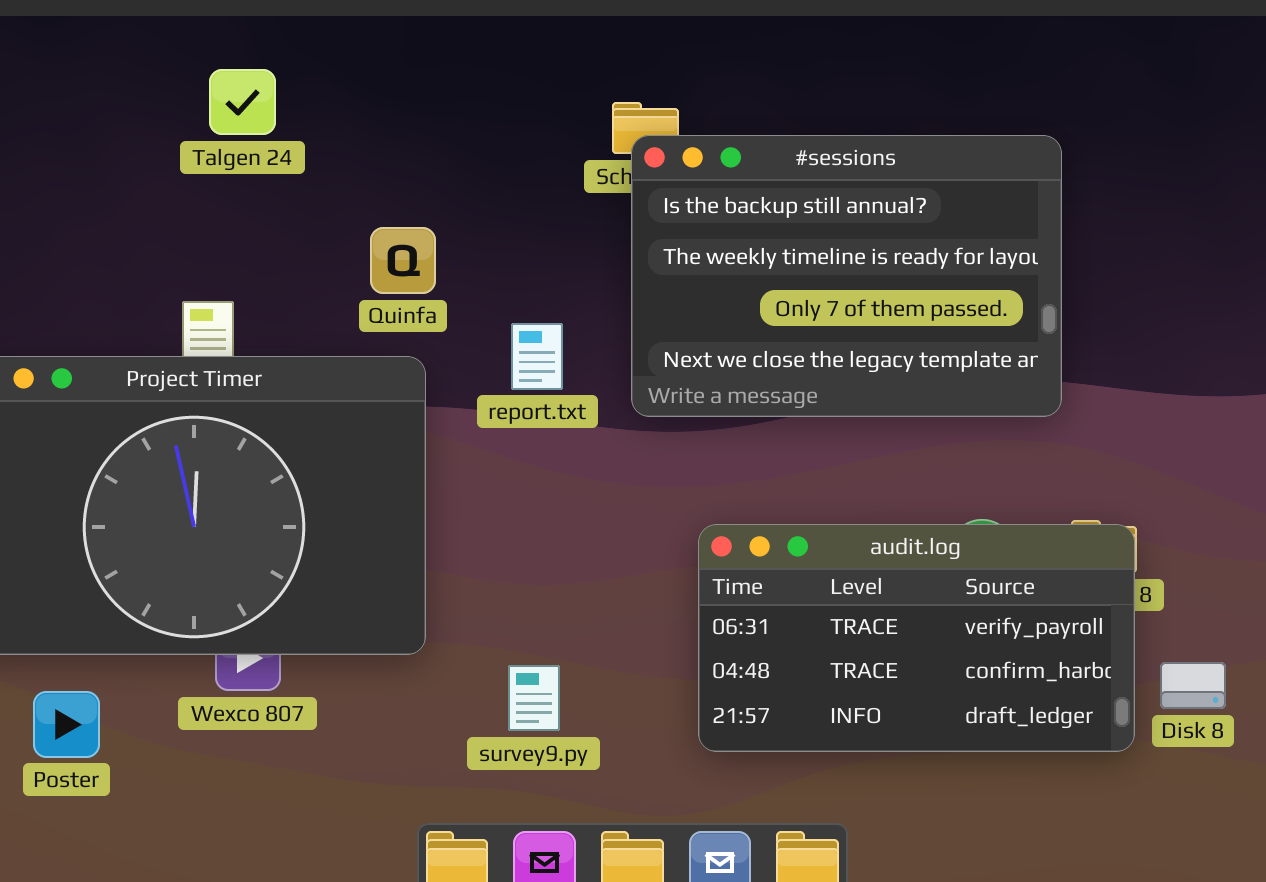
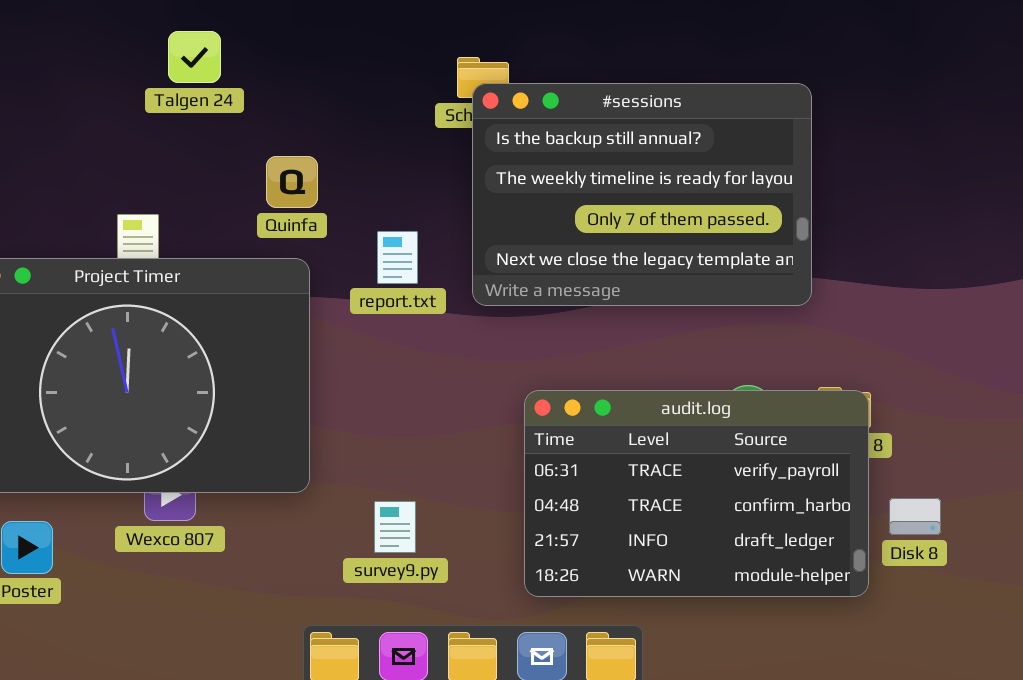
Talgen 24: [209,69,276,135] -> [168,31,221,83], moved
audit.log: [698,524,1135,752] -> [524,390,869,597], resized

